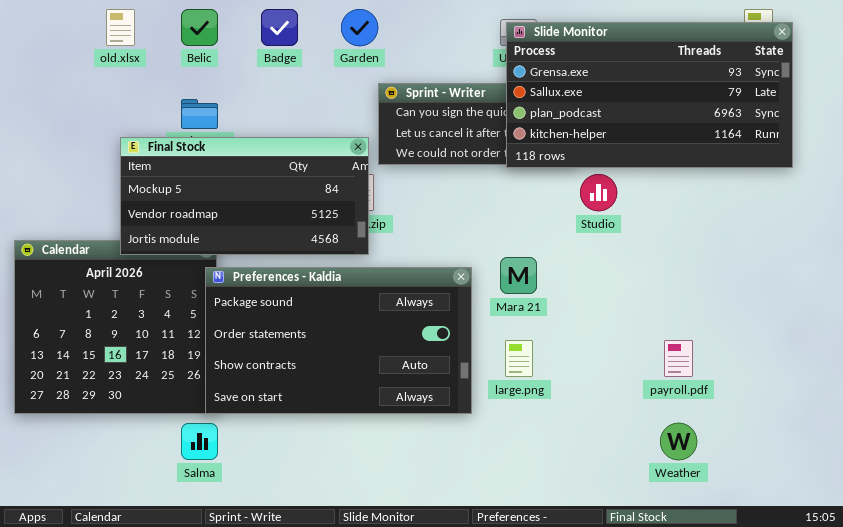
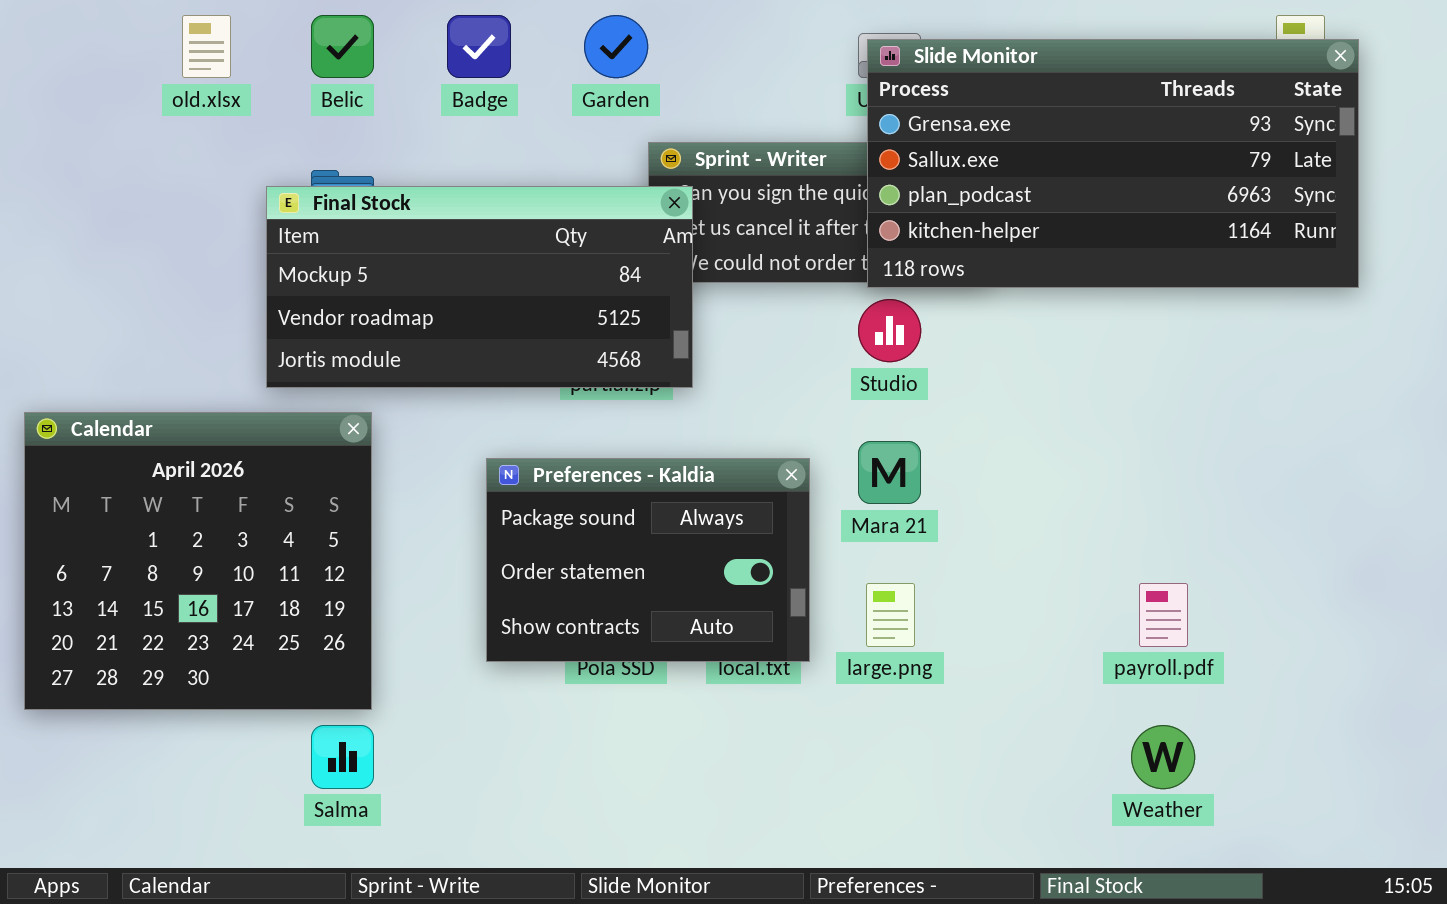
Final Stock: [120,137,369,255] -> [266,186,693,388], moved
Studio: [580,174,617,211] -> [858,299,921,362], moved
Preferences - Kaldia: [205,267,472,414] -> [486,458,810,662], resized

